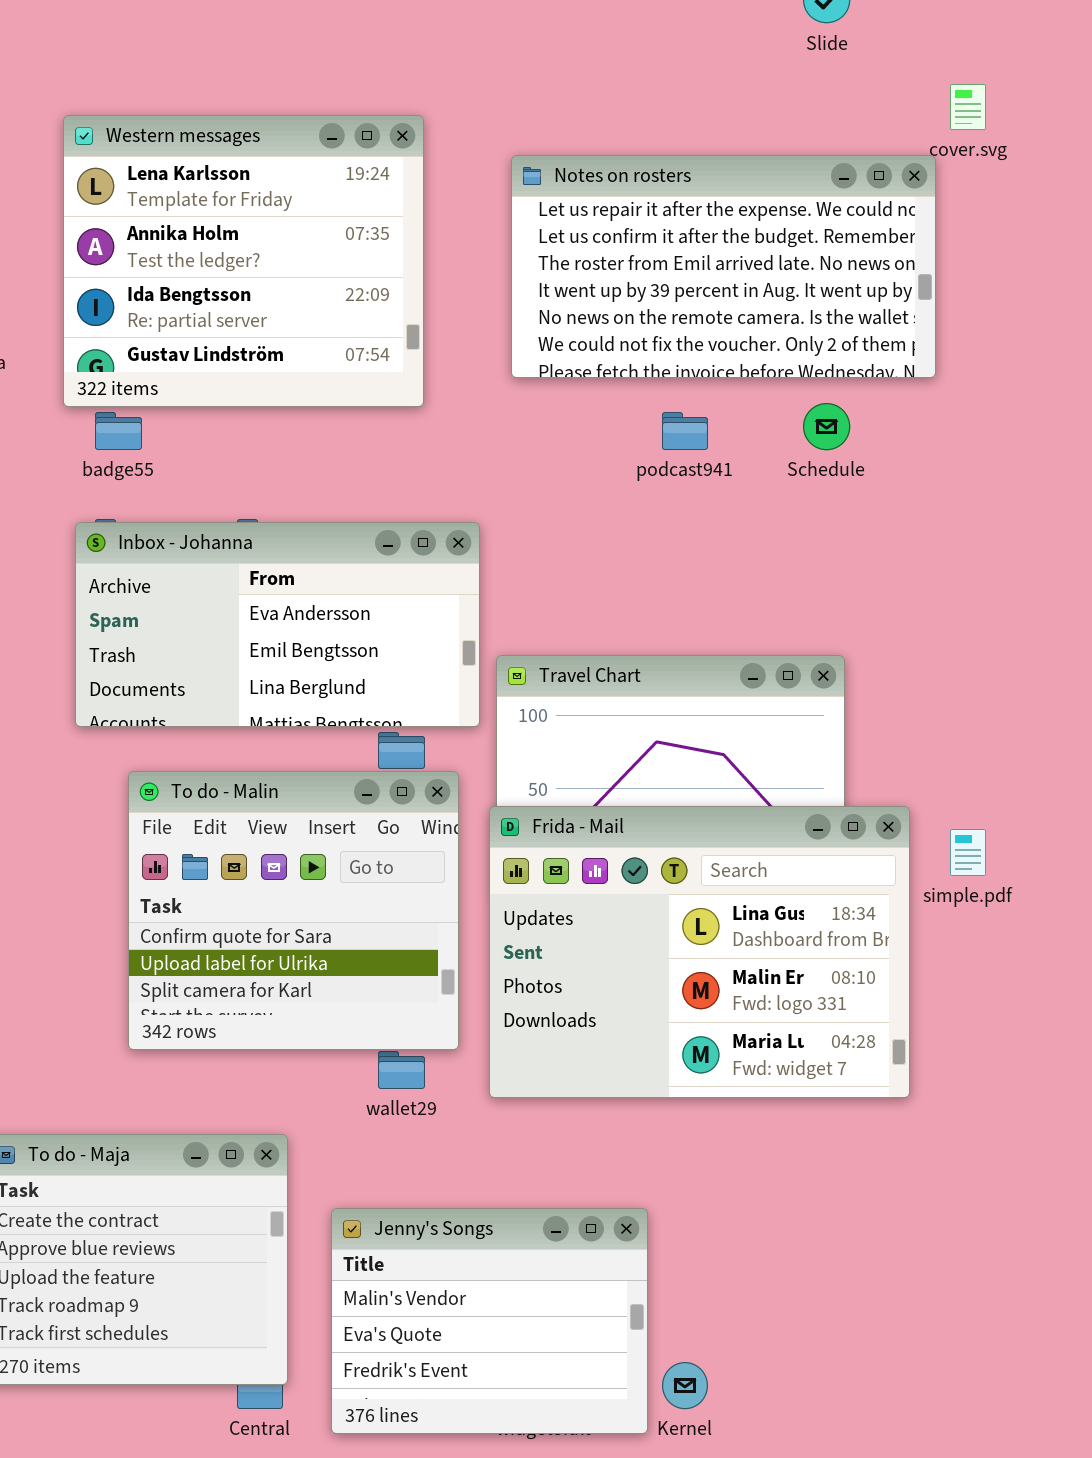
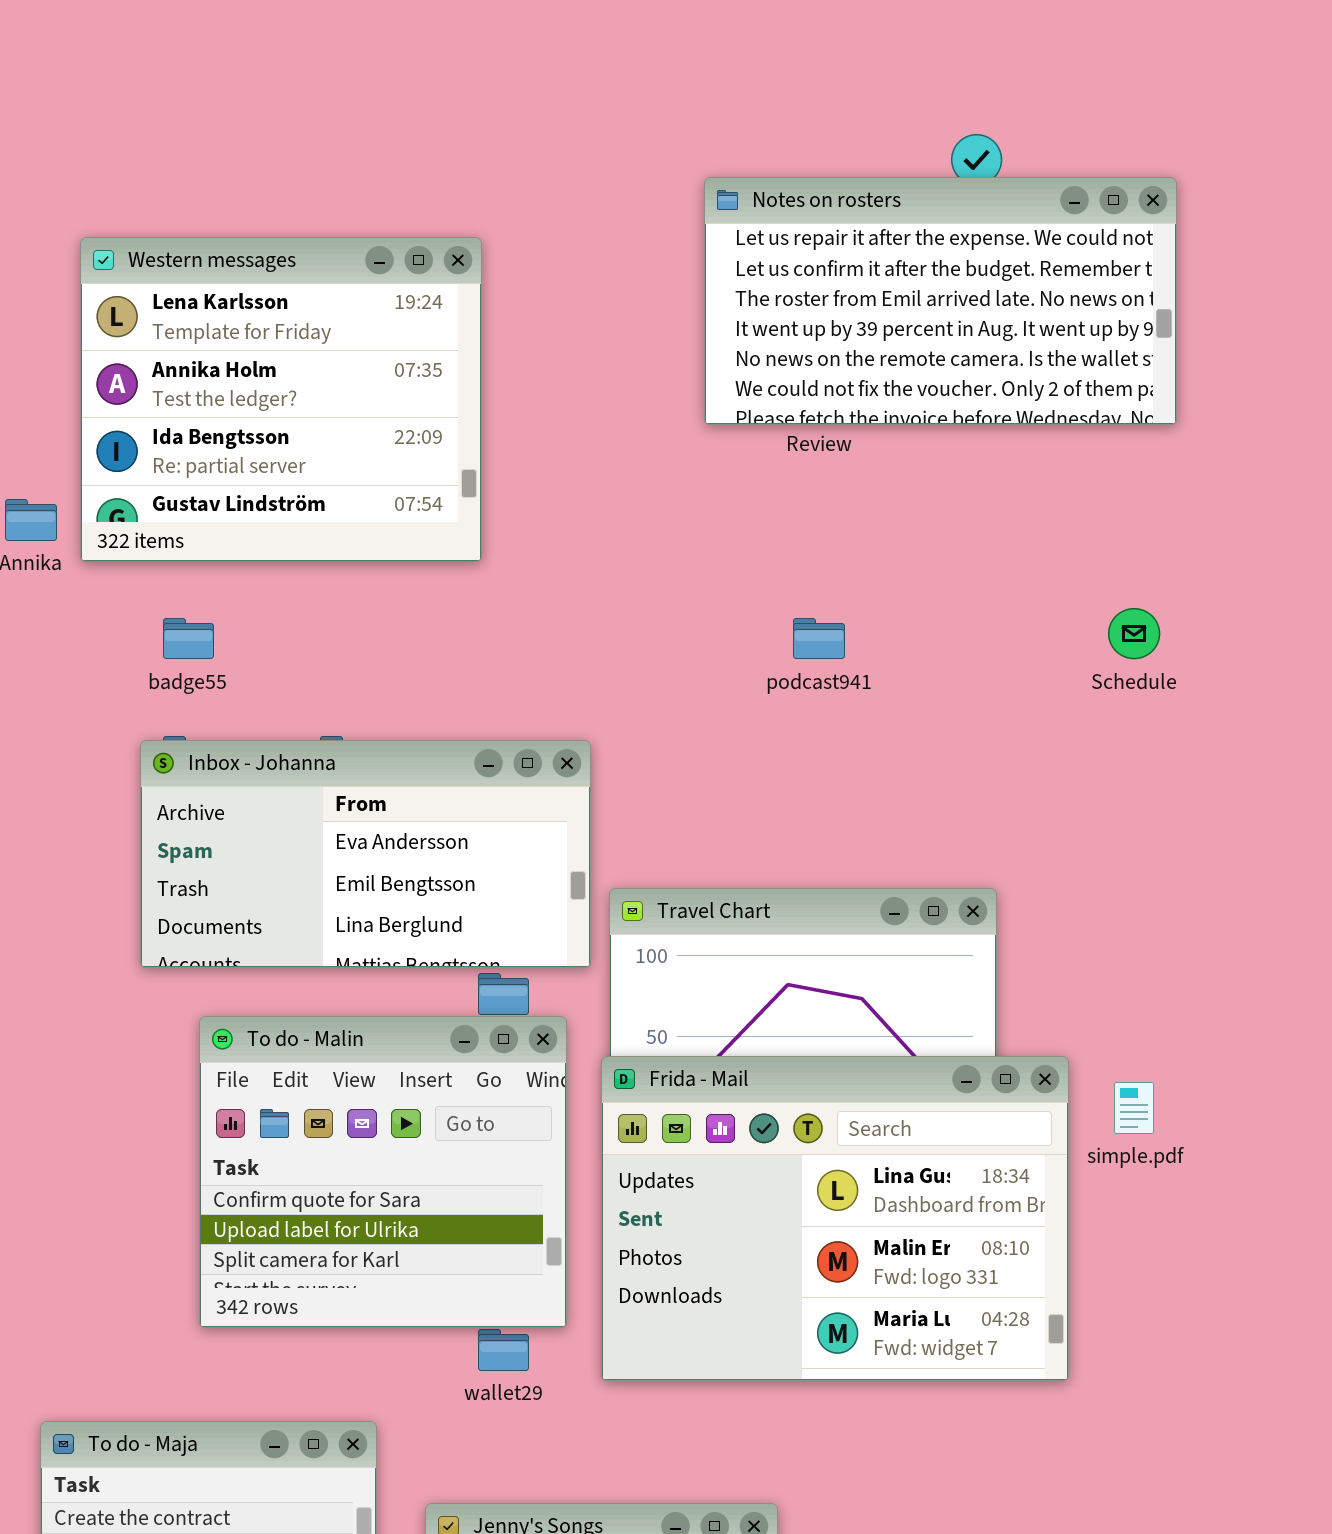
Western messages: [63,115,424,407] -> [80,237,482,562], moved
Notes on rosters: [511,155,936,378] -> [704,177,1177,425], moved
Schedule: [803,403,850,450] -> [1108,608,1160,659], moved

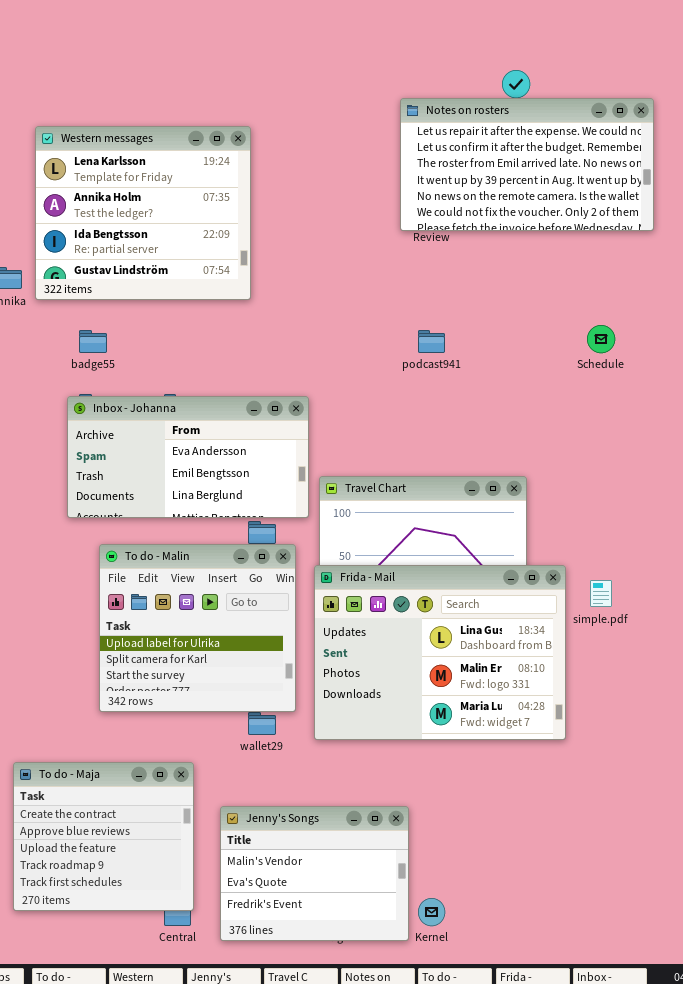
Notes on rosters: [704,177,1177,425] -> [400,98,654,231], moved
To do - Malin: [199,1016,567,1328] -> [99,544,296,712], scrolled down 1 row

